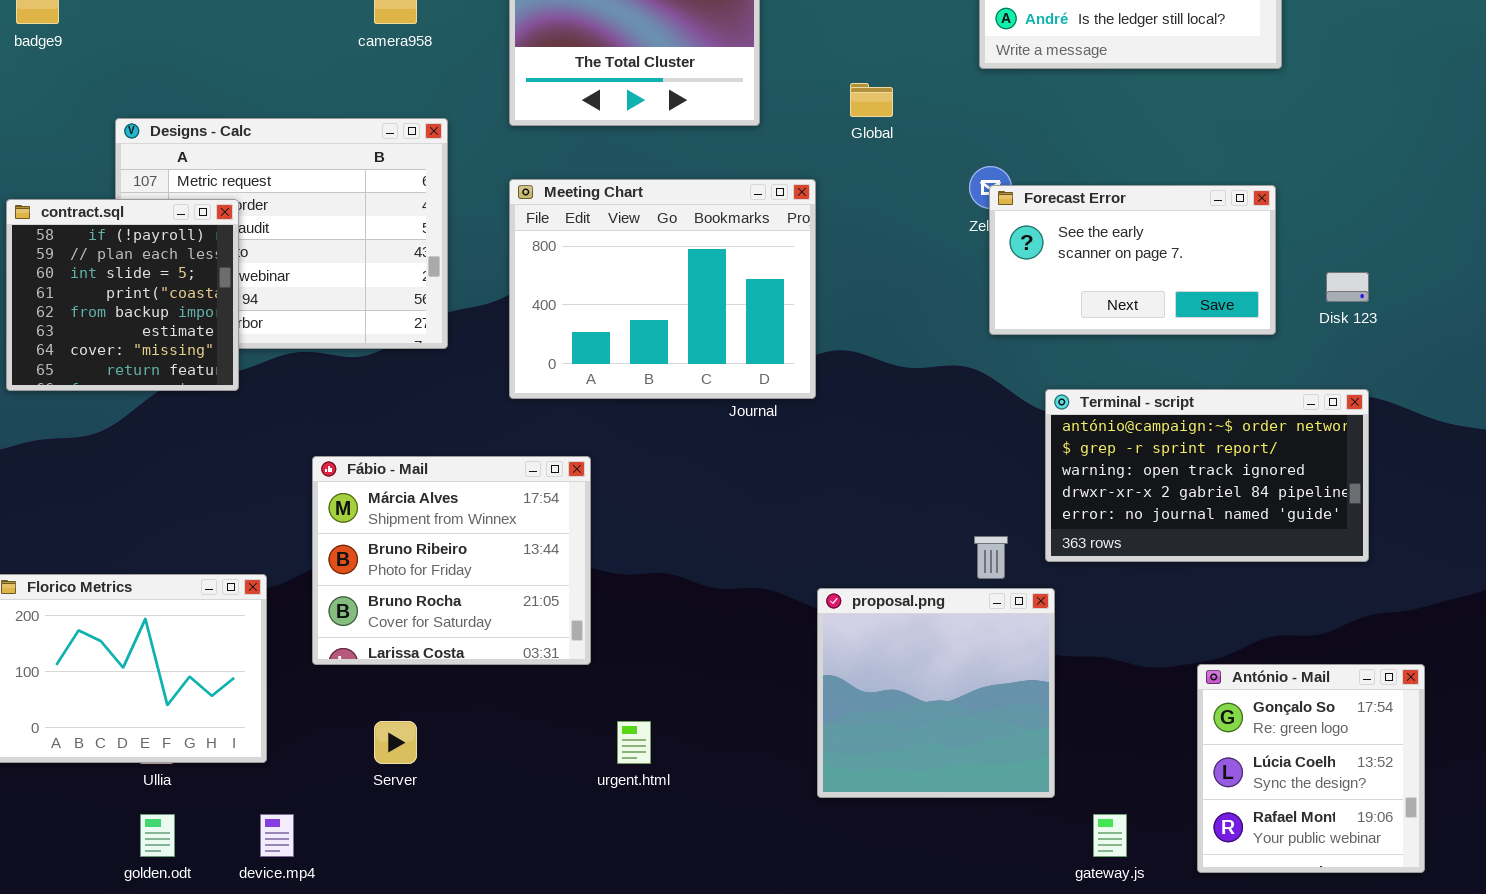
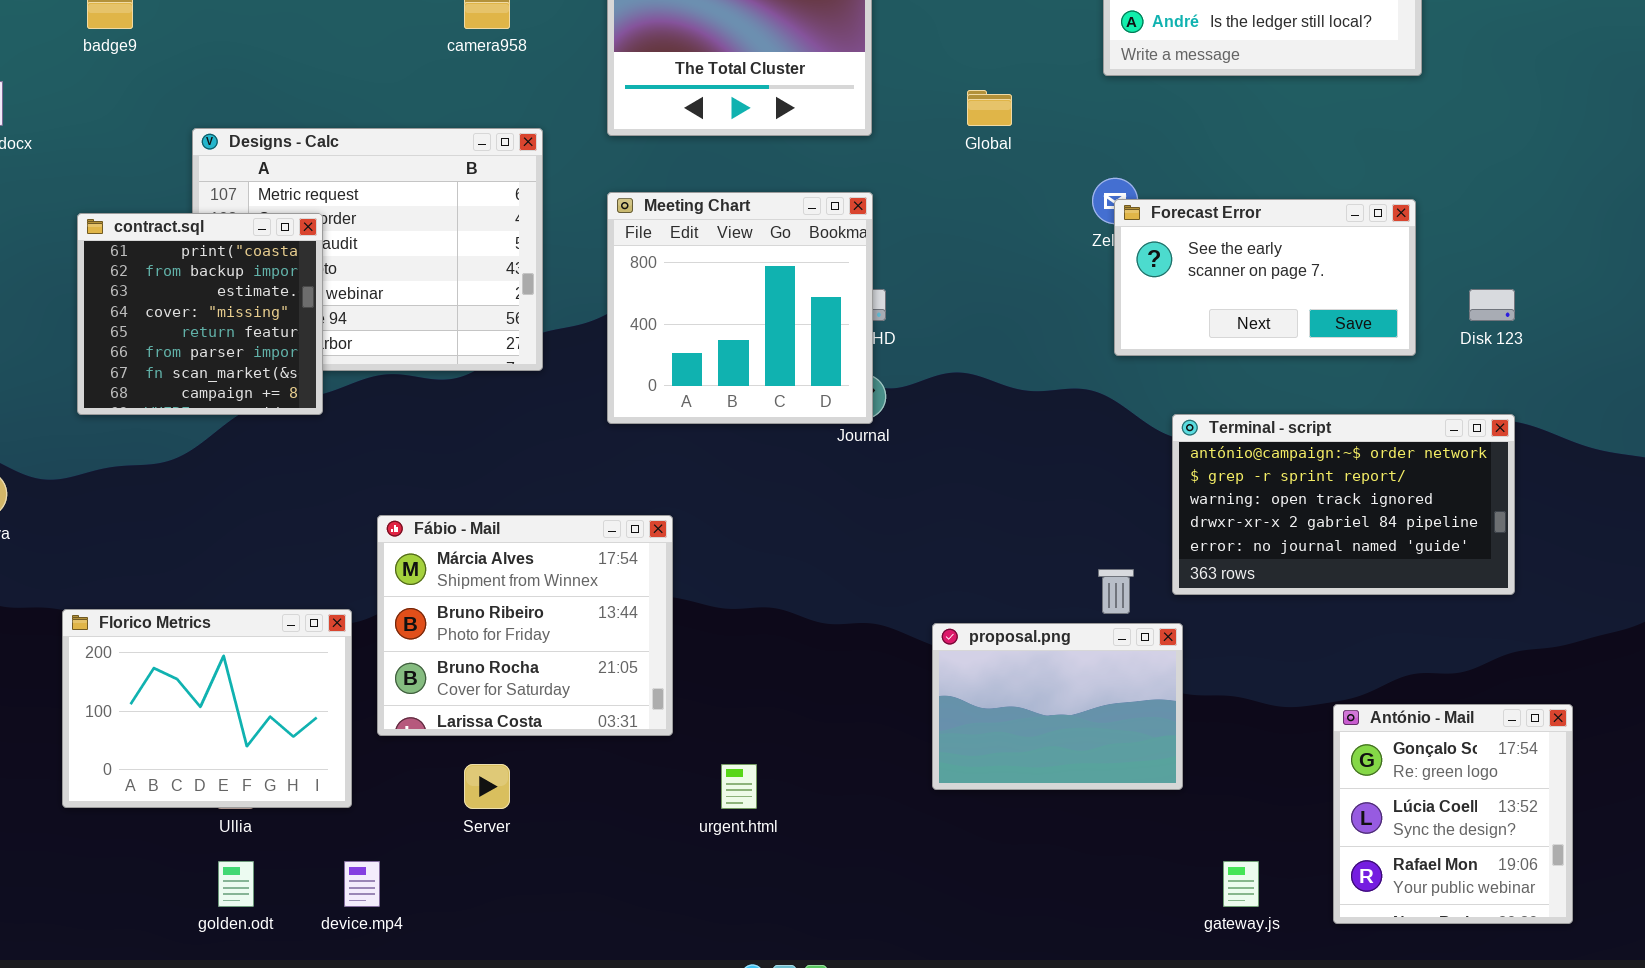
Meeting Chart: [509,179,816,399] -> [607,192,873,424], resized
contract.sql: [6,199,239,391] -> [77,213,323,415], scrolled down 3 rows
Fábio - Mail: [312,456,591,665] -> [377,515,673,736], moved
proposal.png: [817,588,1055,798] -> [932,623,1183,790], resized

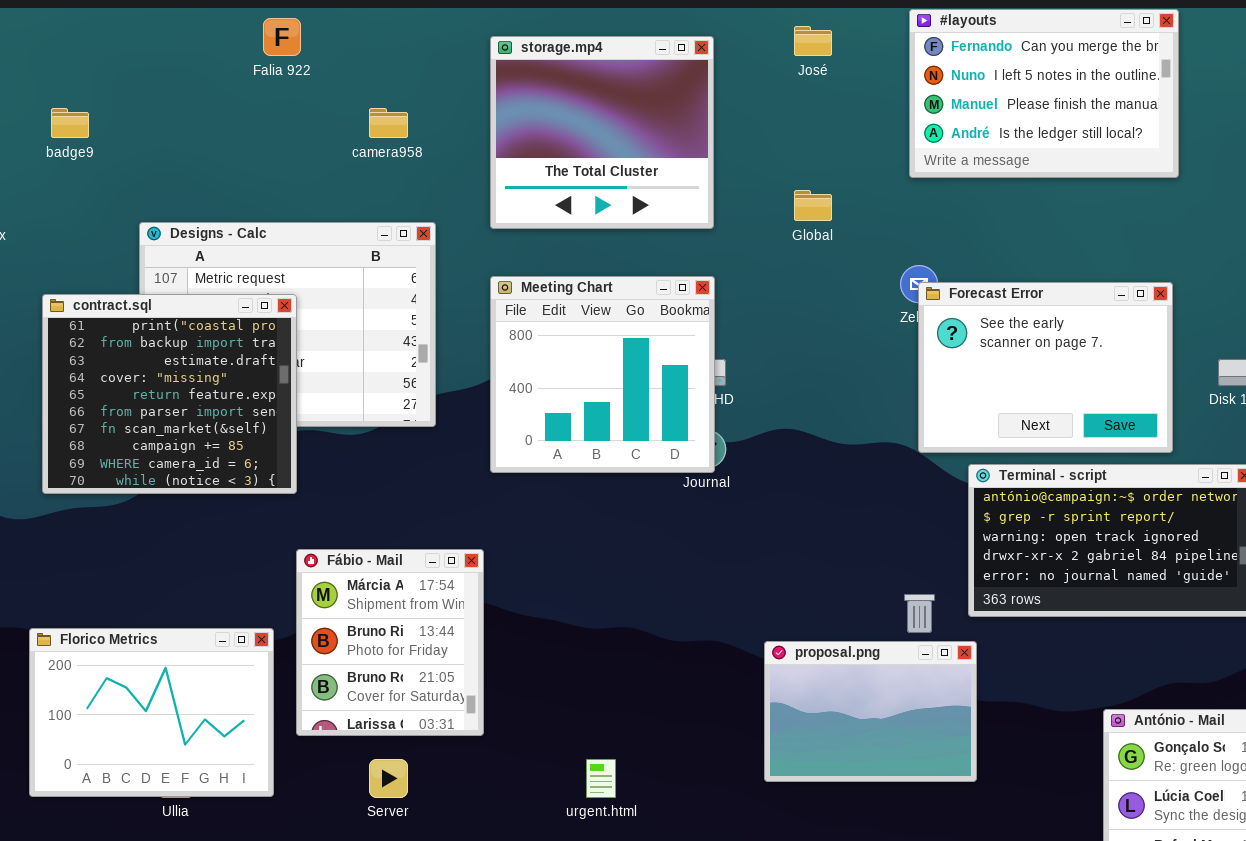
Forecast Error: [1114,199,1416,356] -> [918,282,1173,453], resized
contract.sql: [77,213,323,415] -> [42,294,297,494], resized
Fábio - Mail: [377,515,673,736] -> [296,549,484,736], resized

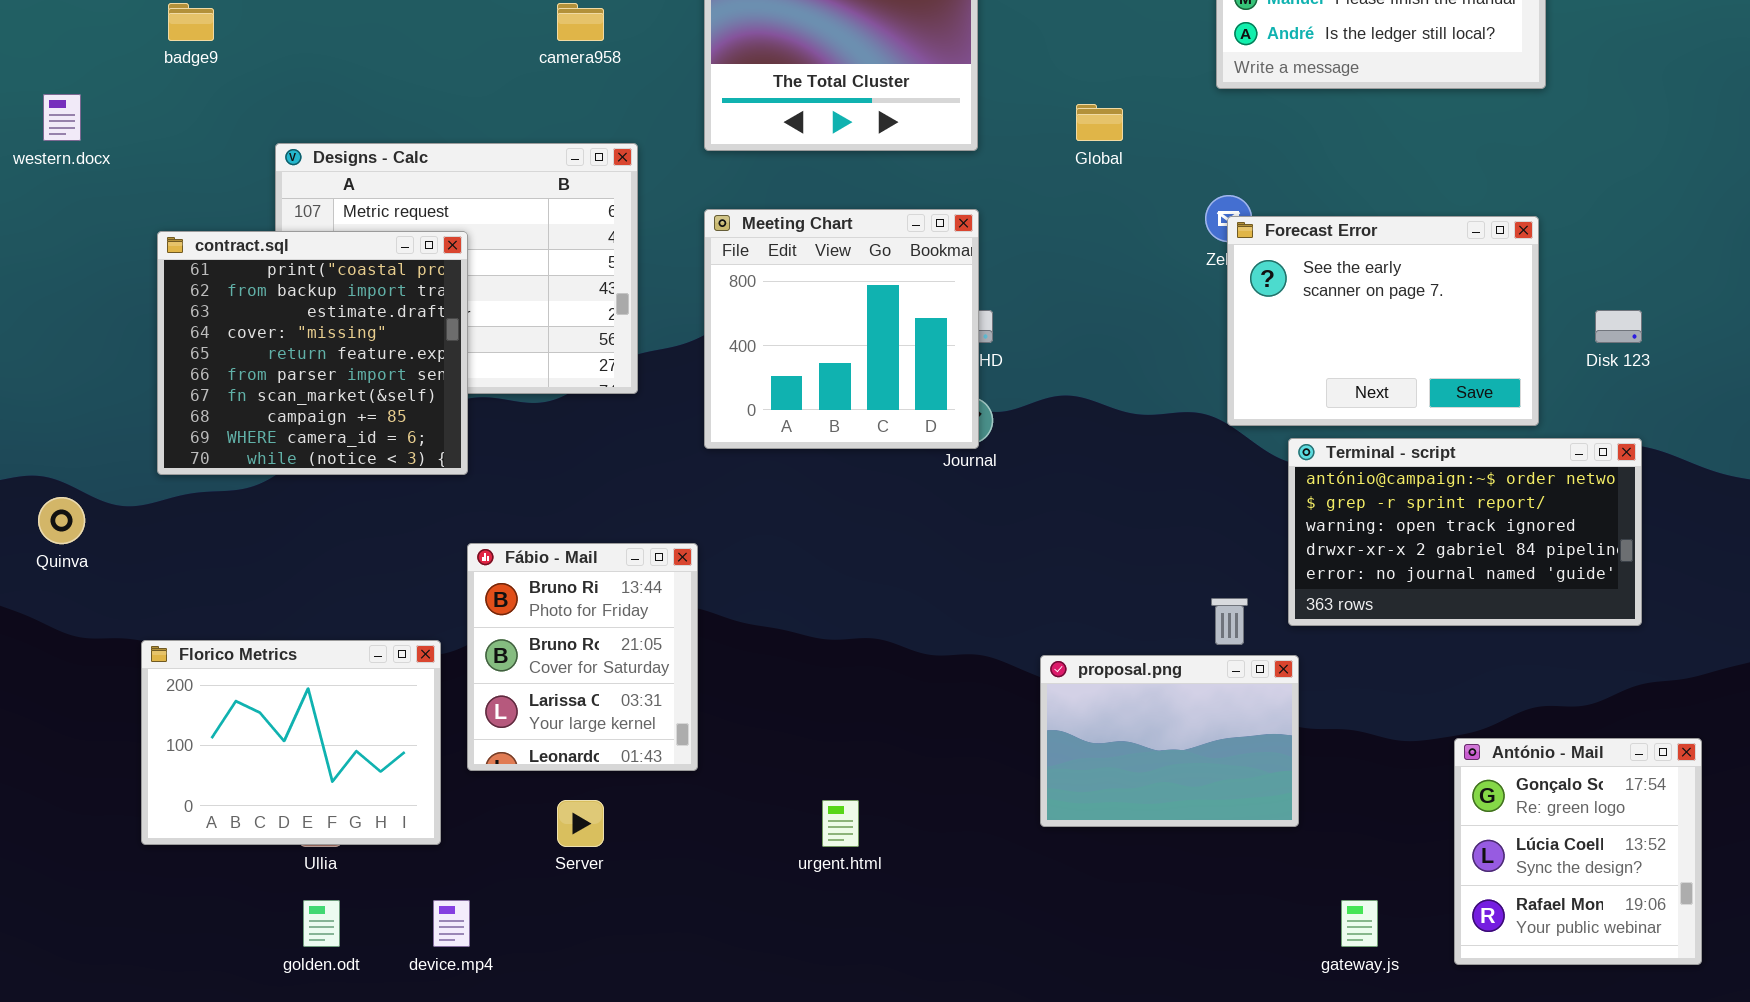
Fábio - Mail: [296,549,484,736] -> [467,543,698,771], scrolled down 1 row

